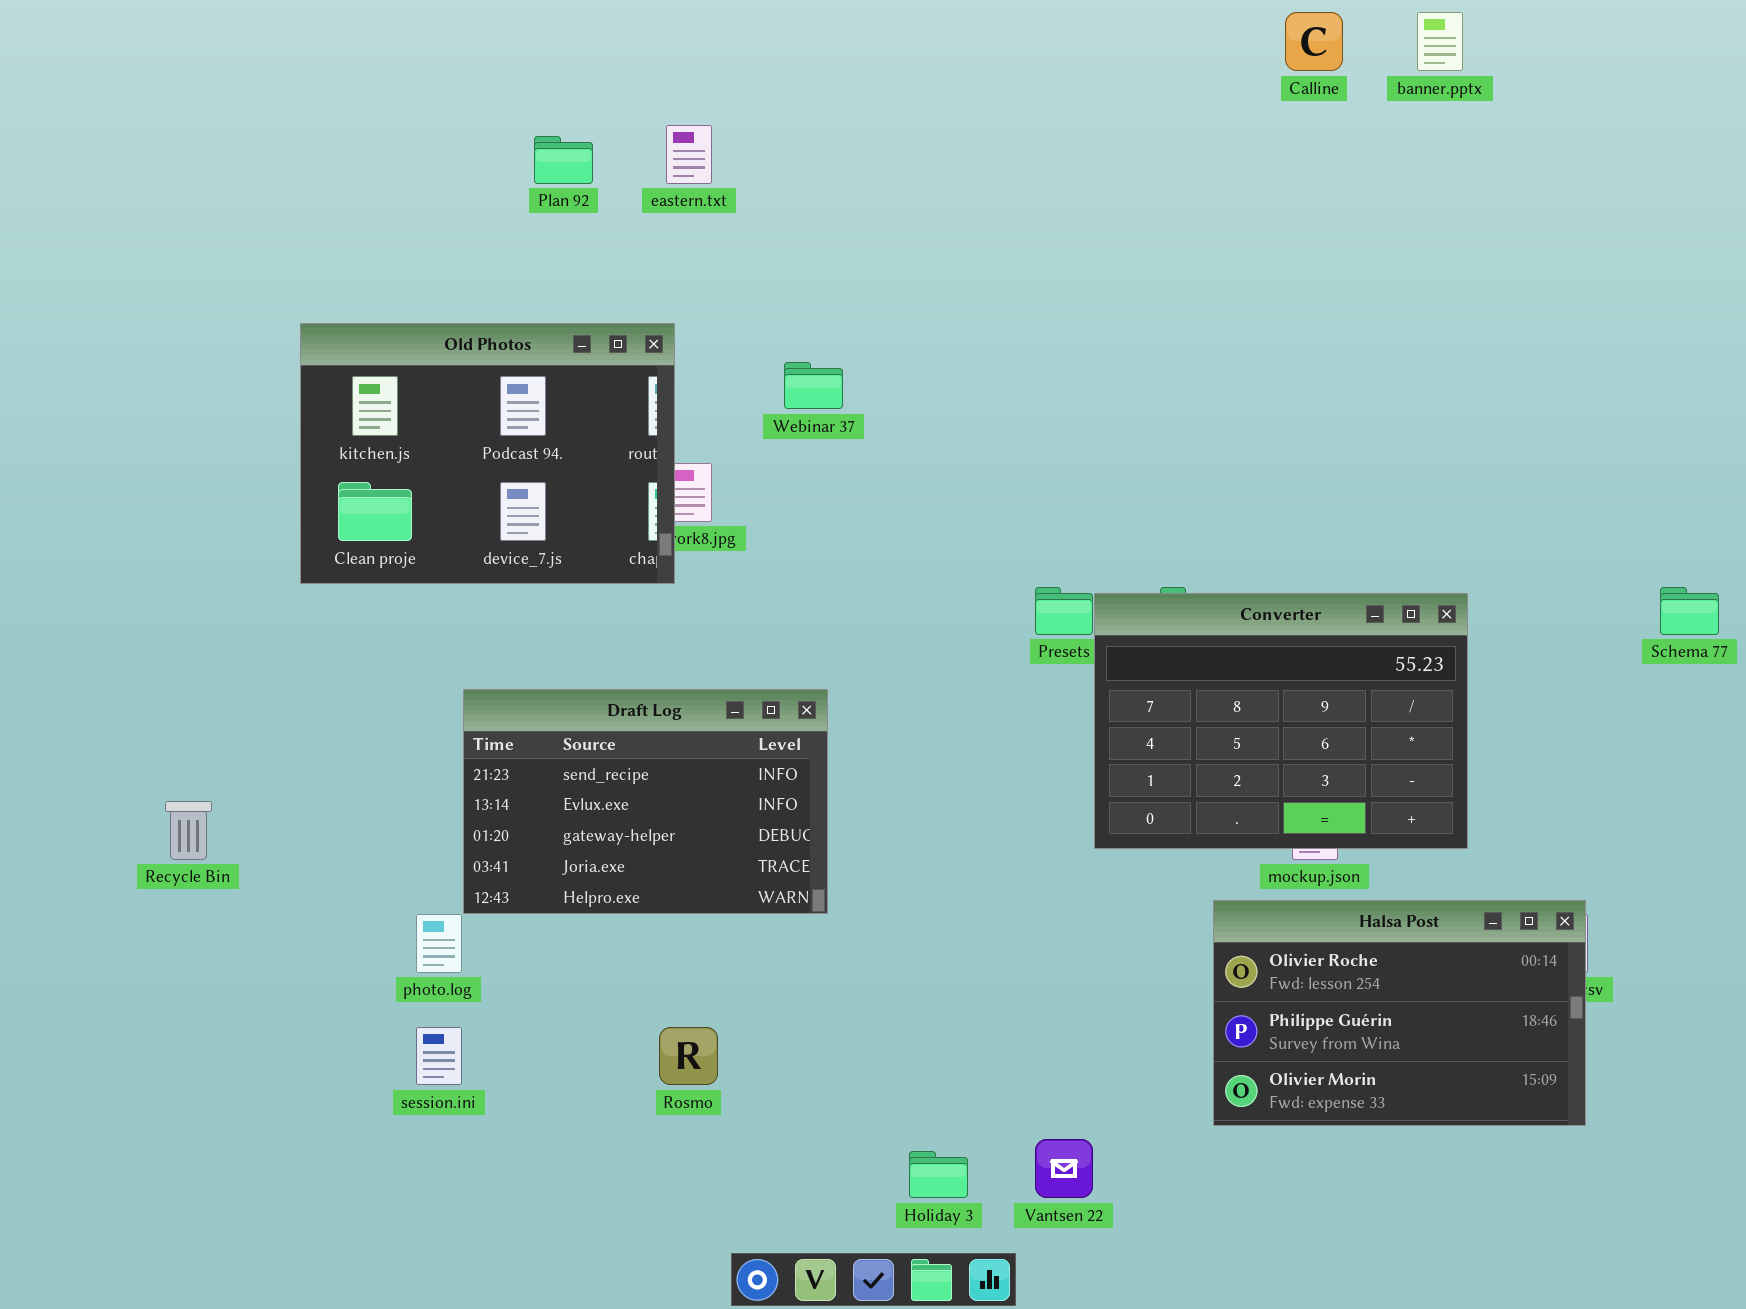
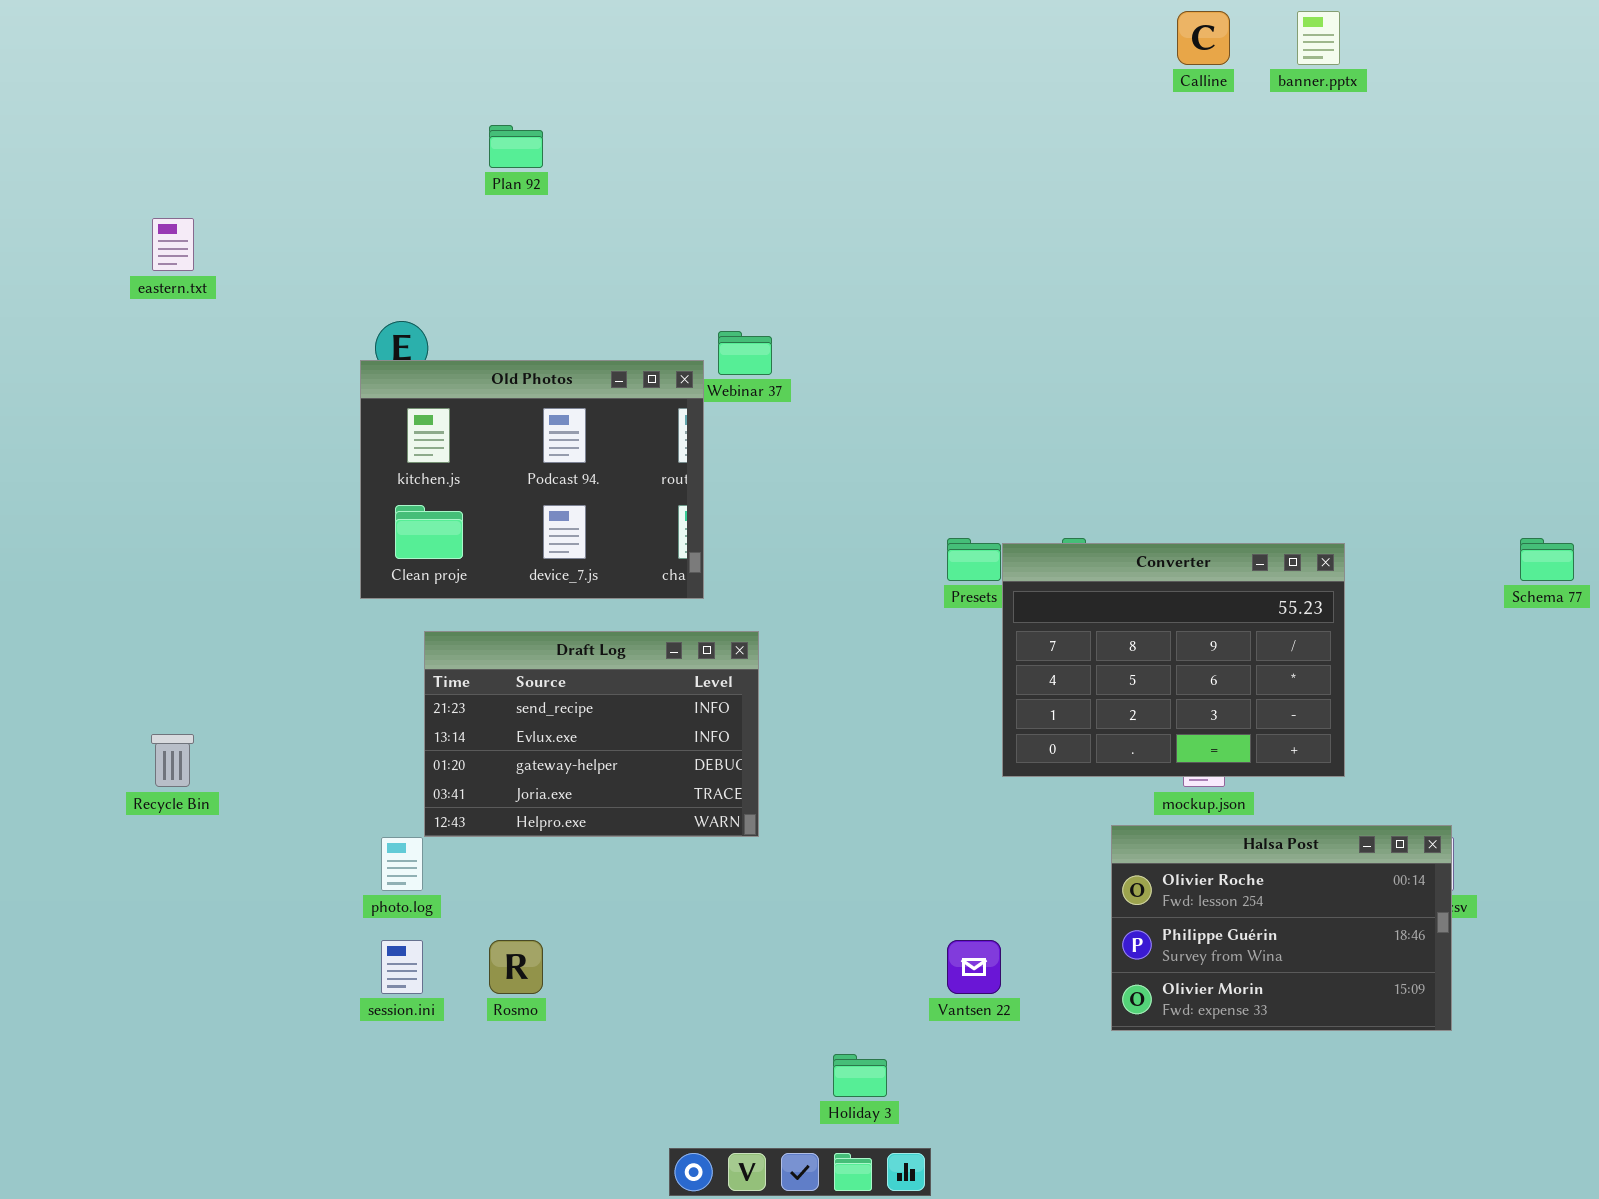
eastern.txt: [666,125,712,184] -> [152,218,194,271], moved
Old Photos: [300,323,675,584] -> [360,360,704,599], moved
Rosmo: [659,1027,718,1085] -> [489,940,543,994], moved
Vantsen 22: [1035,1139,1093,1198] -> [947,940,1001,994], moved

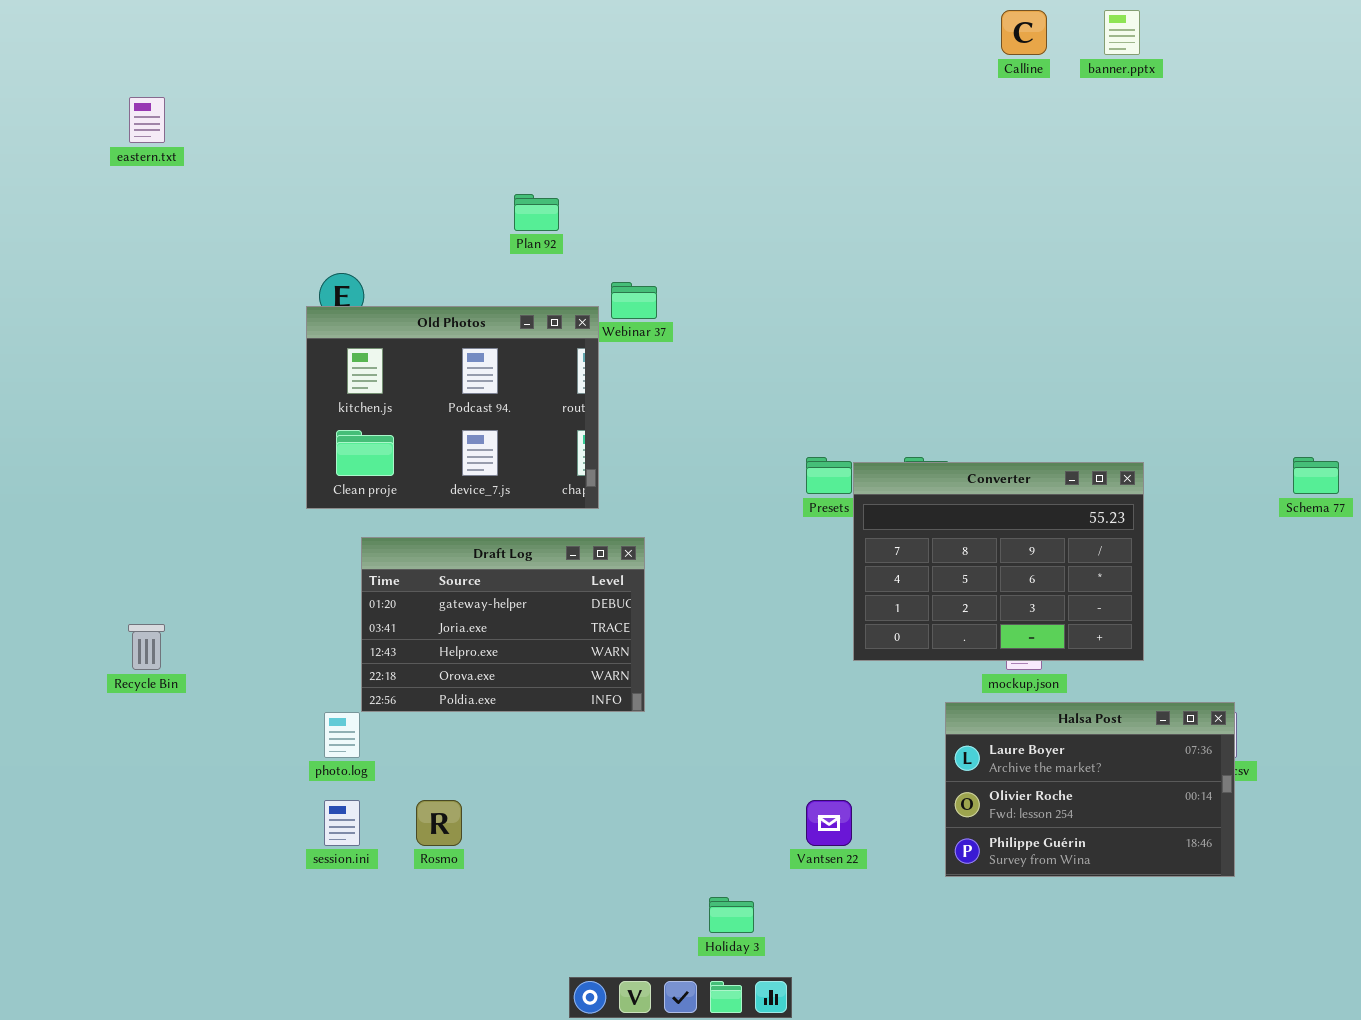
Plan 92: [489,125,543,168] -> [514,194,559,231], moved
eastern.txt: [152,218,194,271] -> [129,97,165,143], moved
Draft Log: [424,631,759,837] -> [361,537,645,712], scrolled down 2 rows
Halsa Post: [1111,825,1452,1031] -> [945,702,1235,877], scrolled up 1 row

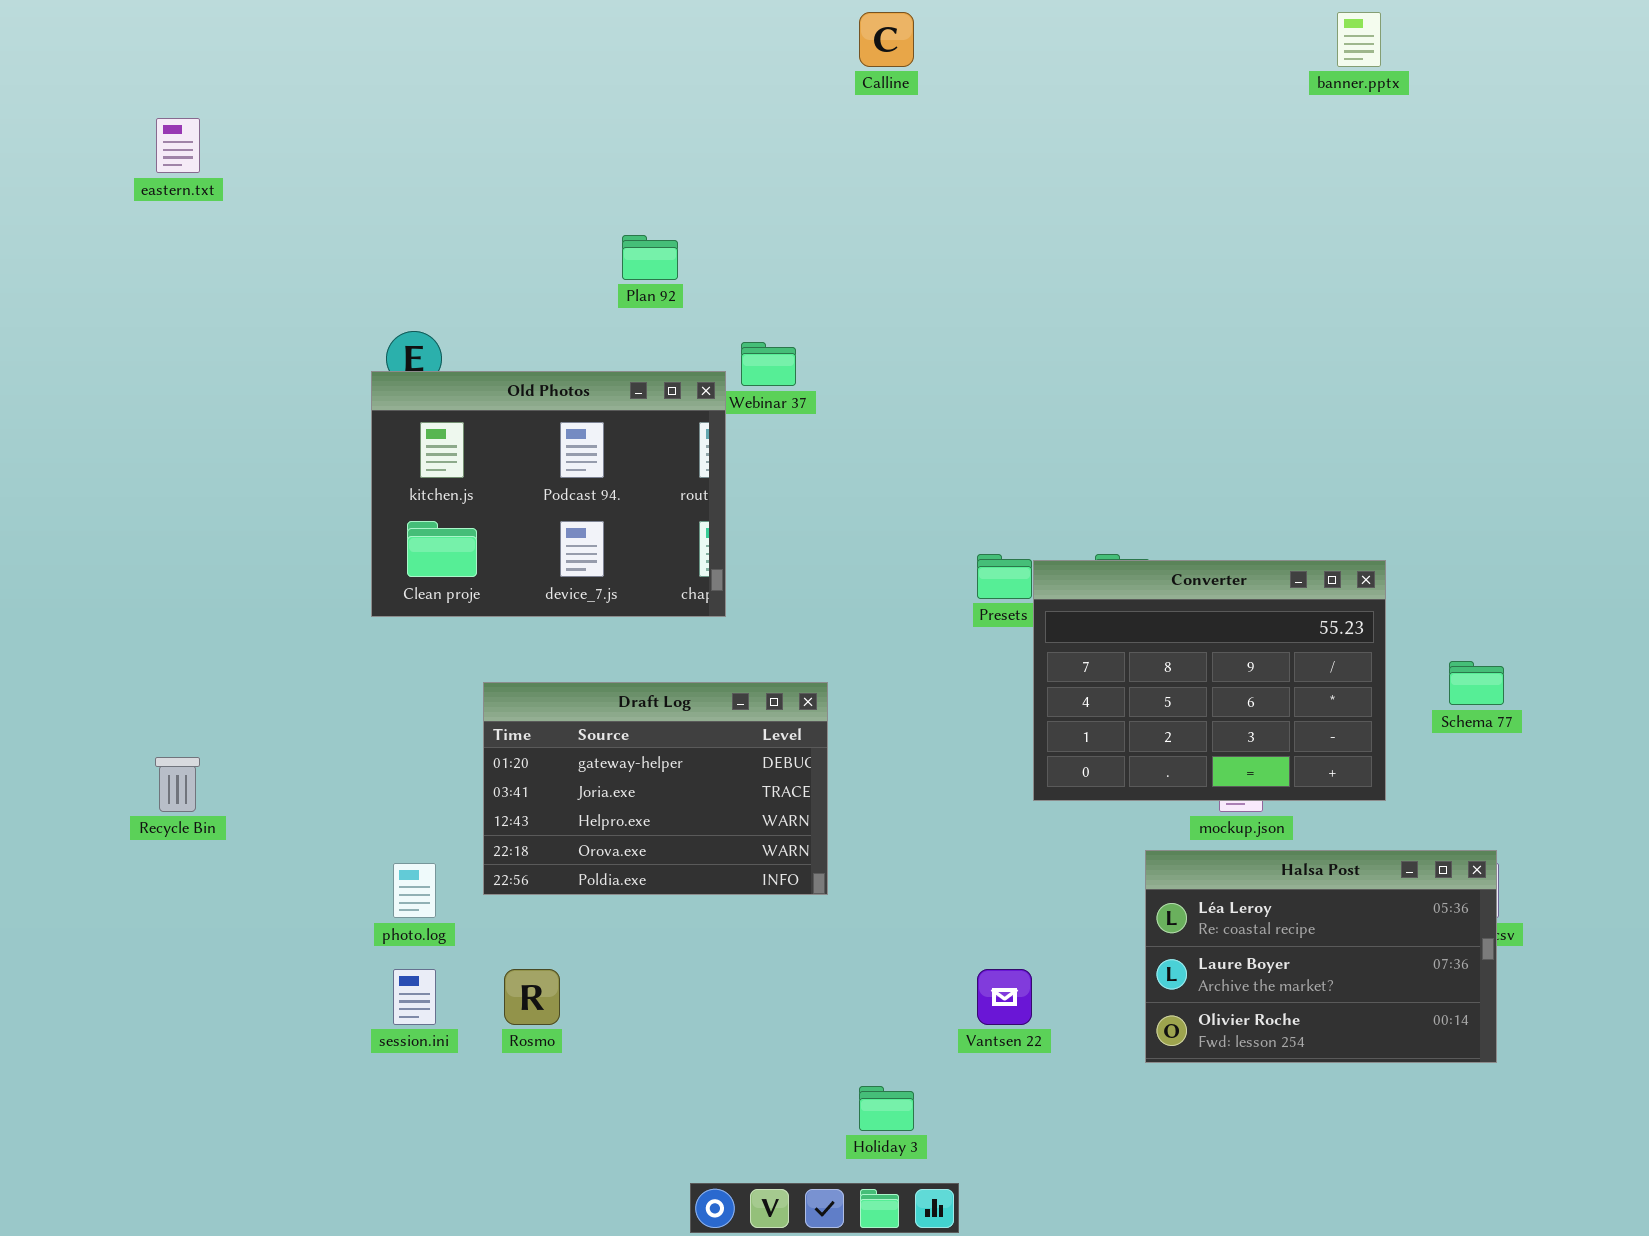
Calline: [1001,10,1047,55] -> [859,12,914,67], moved
Schema 77: [1293,457,1339,494] -> [1449,661,1504,705], moved
Draft Log: [361,537,645,712] -> [483,682,828,895], moved
Halsa Post: [945,702,1235,877] -> [1145,850,1497,1063], scrolled up 1 row

